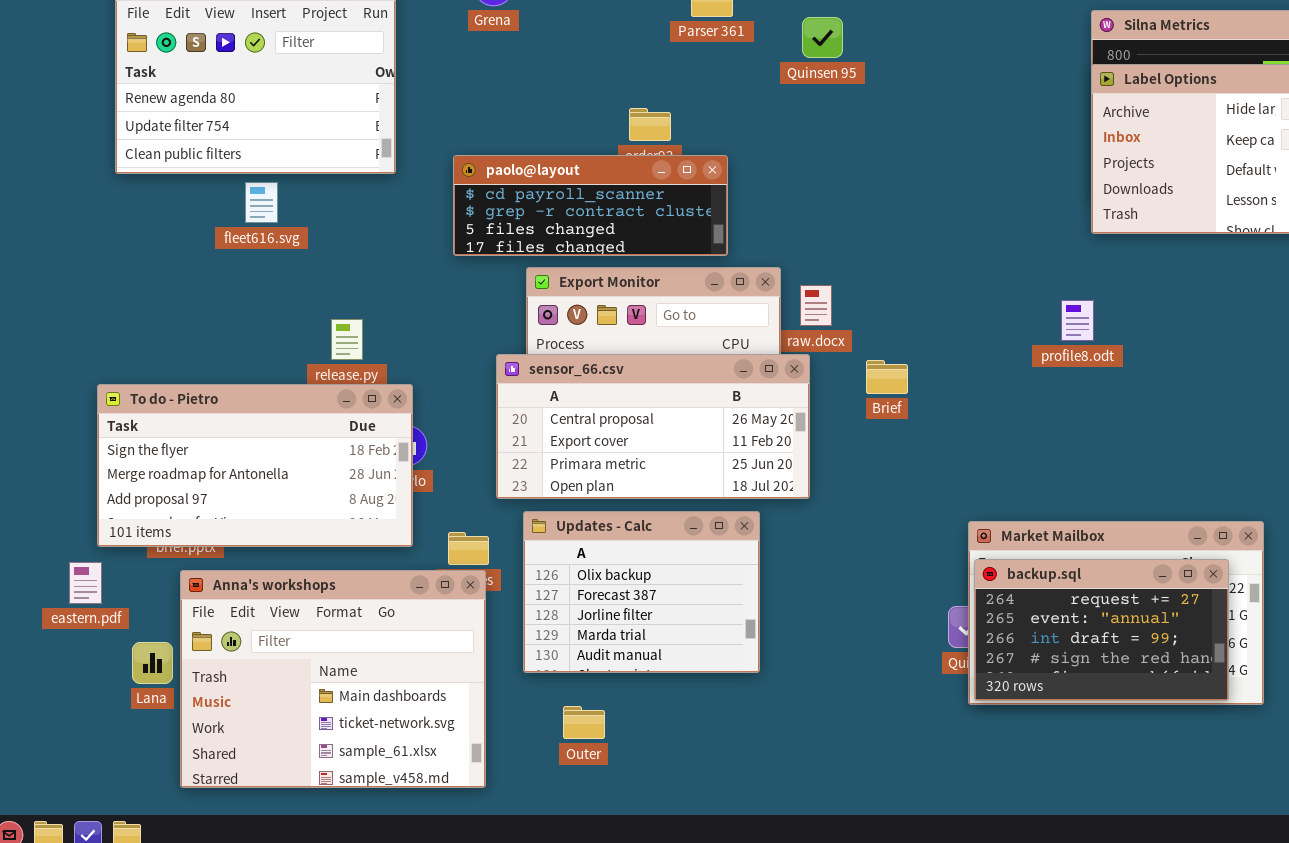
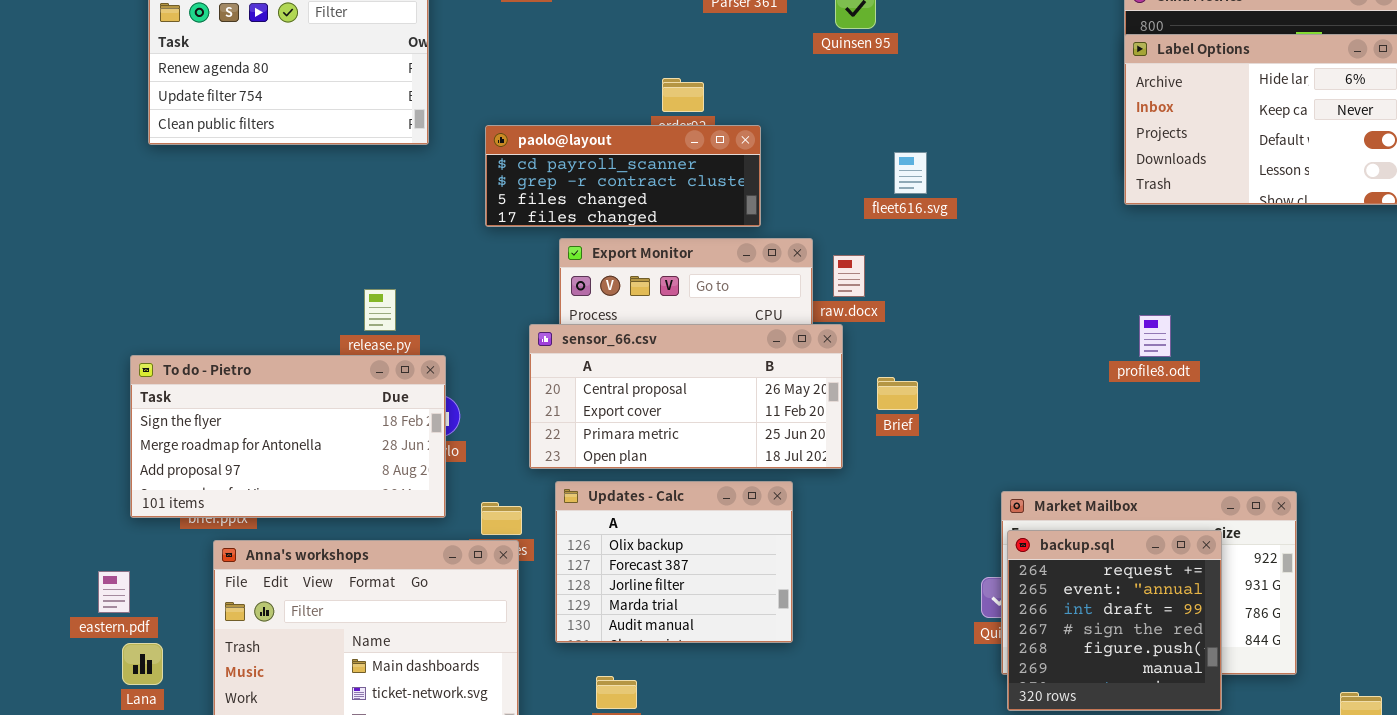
fleet616.svg: [245,182,278,223] -> [894,152,927,194], moved
profile8.odt: [1061,300,1094,341] -> [1139,315,1171,357], moved
Brief: [866,360,908,394] -> [877,377,918,410], moved
backup.sql: [974,559,1229,701] -> [1007,530,1222,711], resized
eastern.pdf: [69,562,102,604] -> [98,571,130,613], moved
Lana: [132,642,173,684] -> [122,643,163,685], moved

